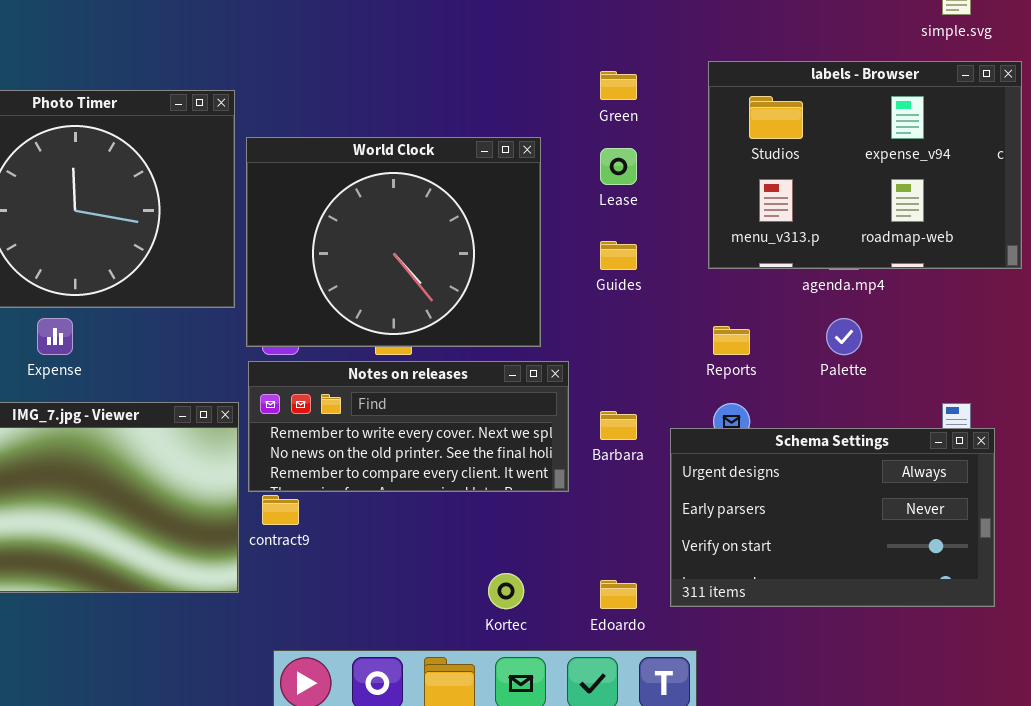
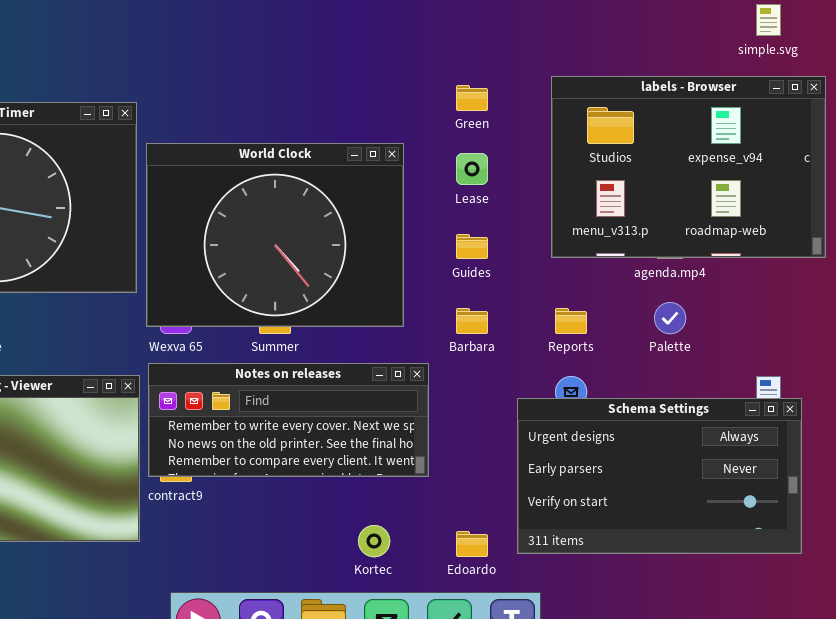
Notes on releases: [248,361,569,492] -> [148,363,429,477], moved
Barbara: [600,411,637,440] -> [456,308,488,334], moved

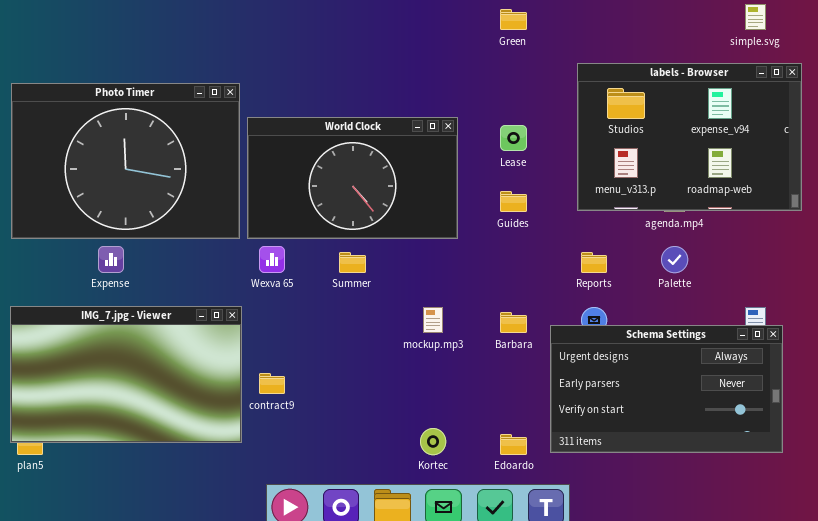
Green: [456,85,488,111] -> [500,9,527,30], moved
World Clock: [146,143,404,327] -> [247,117,458,239], resized
Barbara: [456,308,488,334] -> [500,312,527,333], moved
Notes on releases: [148,363,429,477] -> none, closed

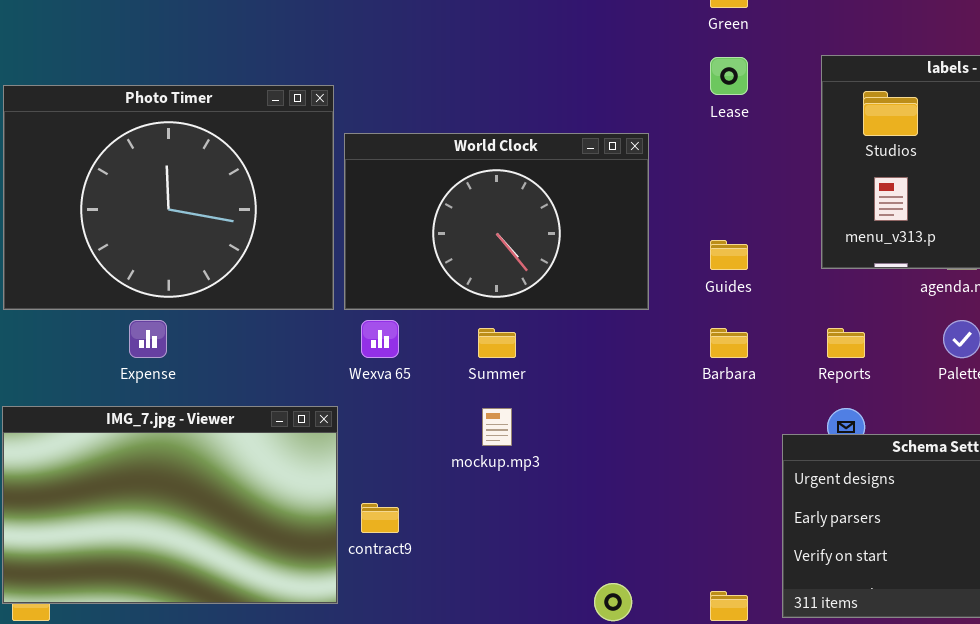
Lease: [500,125,527,151] -> [710,57,748,95], moved
mockup.mp3: [423,307,443,333] -> [482,408,512,446], moved
Barbara: [500,312,527,333] -> [710,328,748,358], moved

